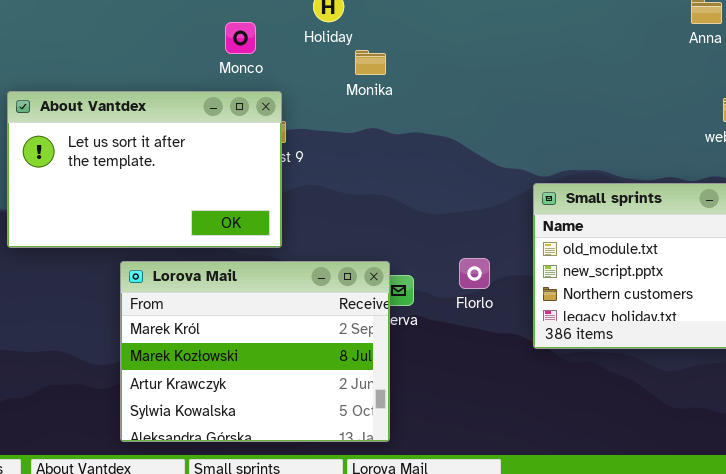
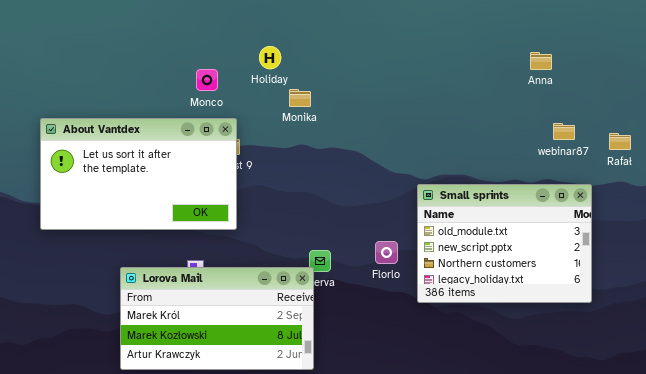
Florlo: [459,258,490,289] -> [375,241,398,264], moved
Lorova Mail: [120,261,390,442] -> [120,267,314,370], resized

